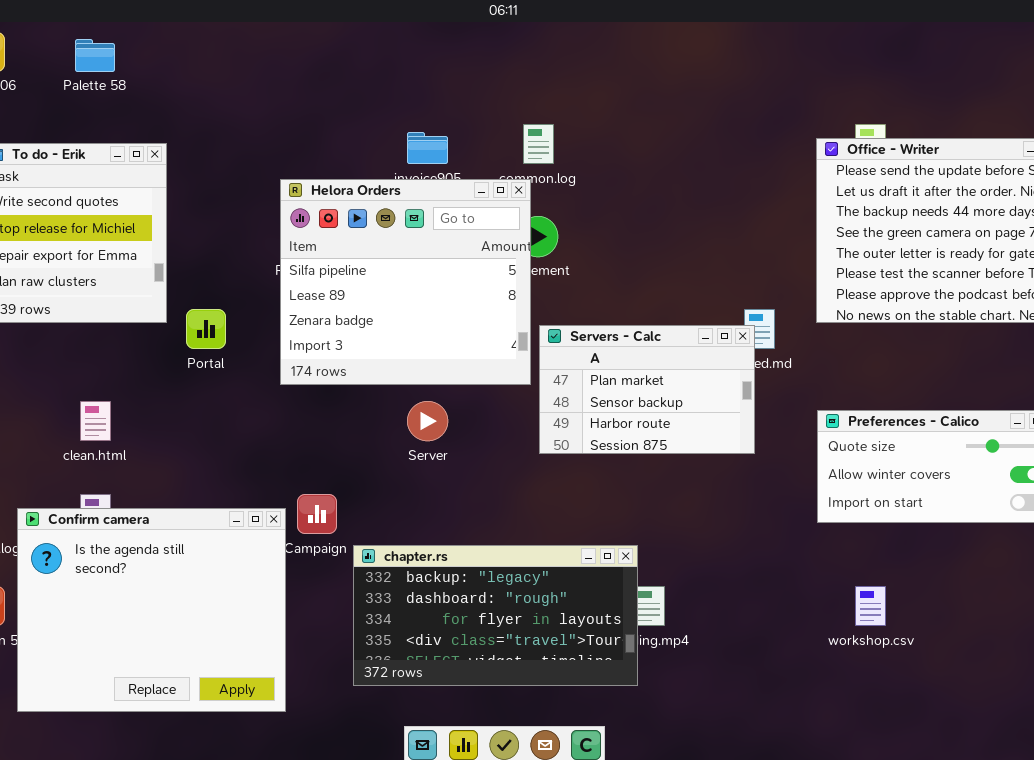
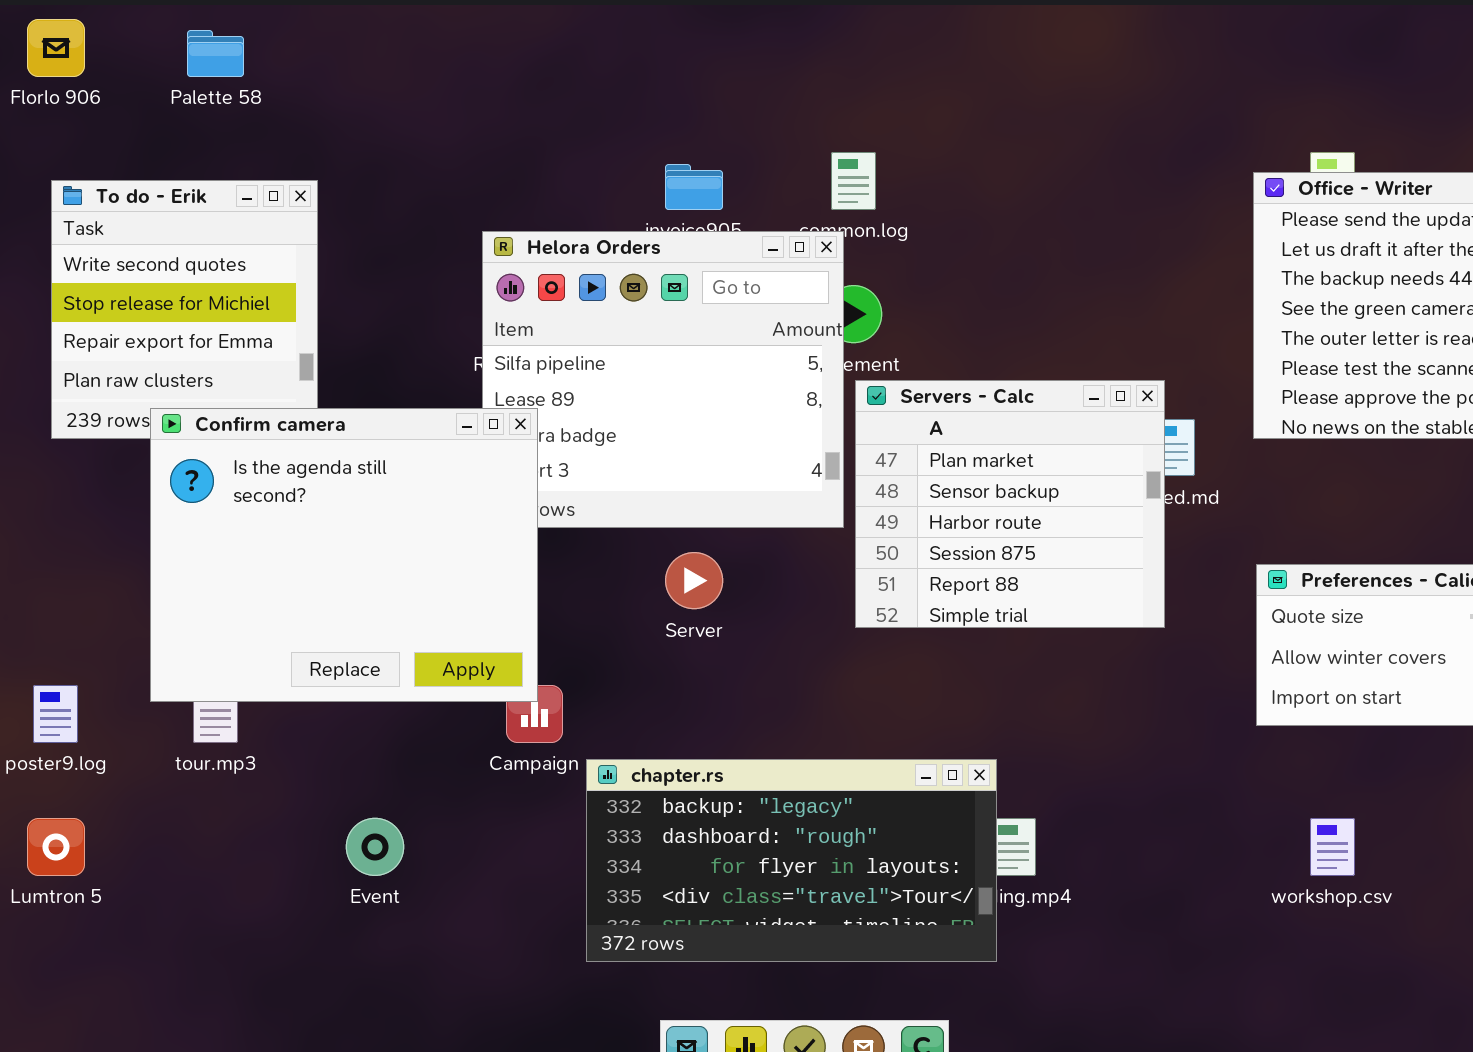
Servers - Calc: [539,325,755,454] -> [855,380,1165,628], resized
Confirm camera: [17,508,286,712] -> [150,408,538,702], moved

